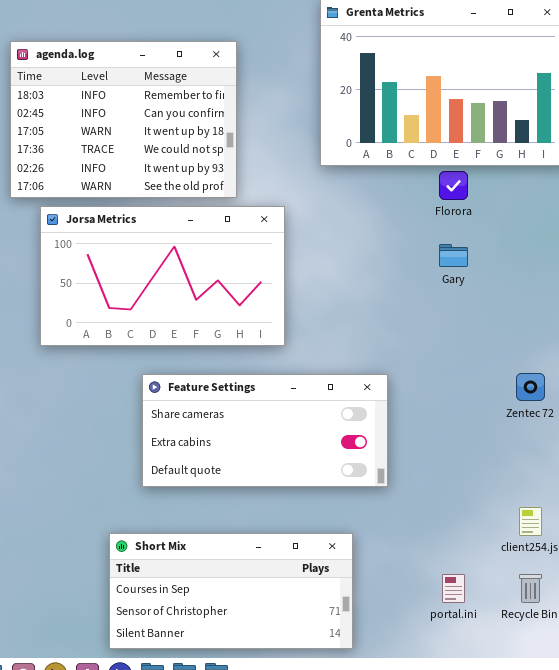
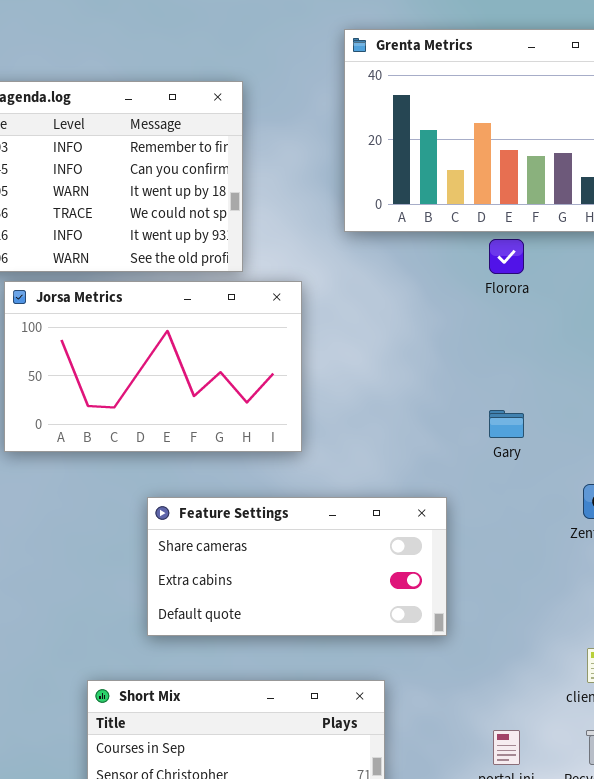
Gary: [439,244,468,267] -> [489,410,524,438], moved
Feature Settings: [142,374,388,487] -> [147,497,447,636], moved

